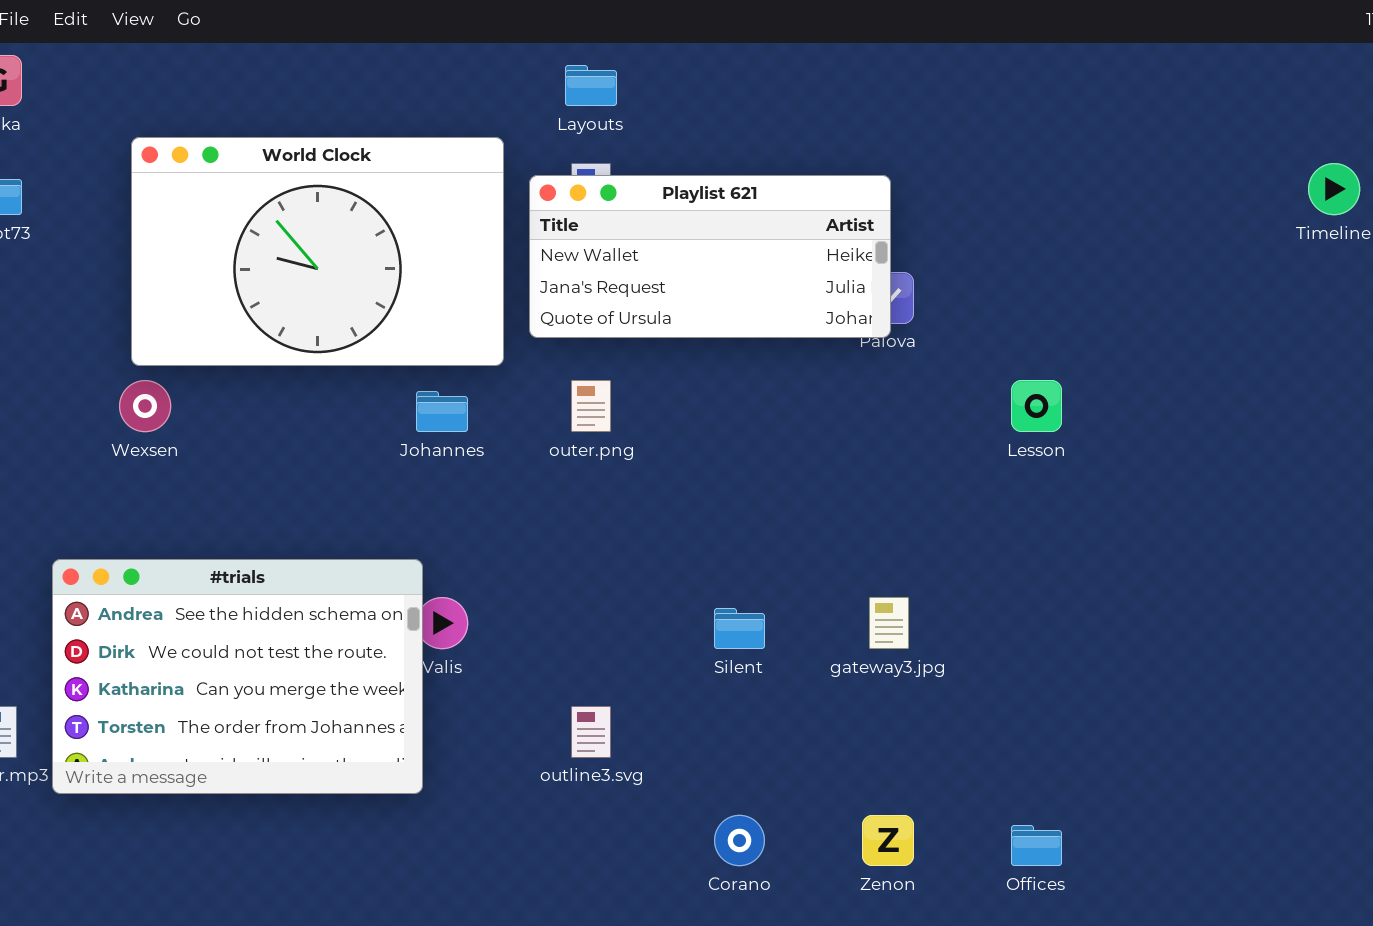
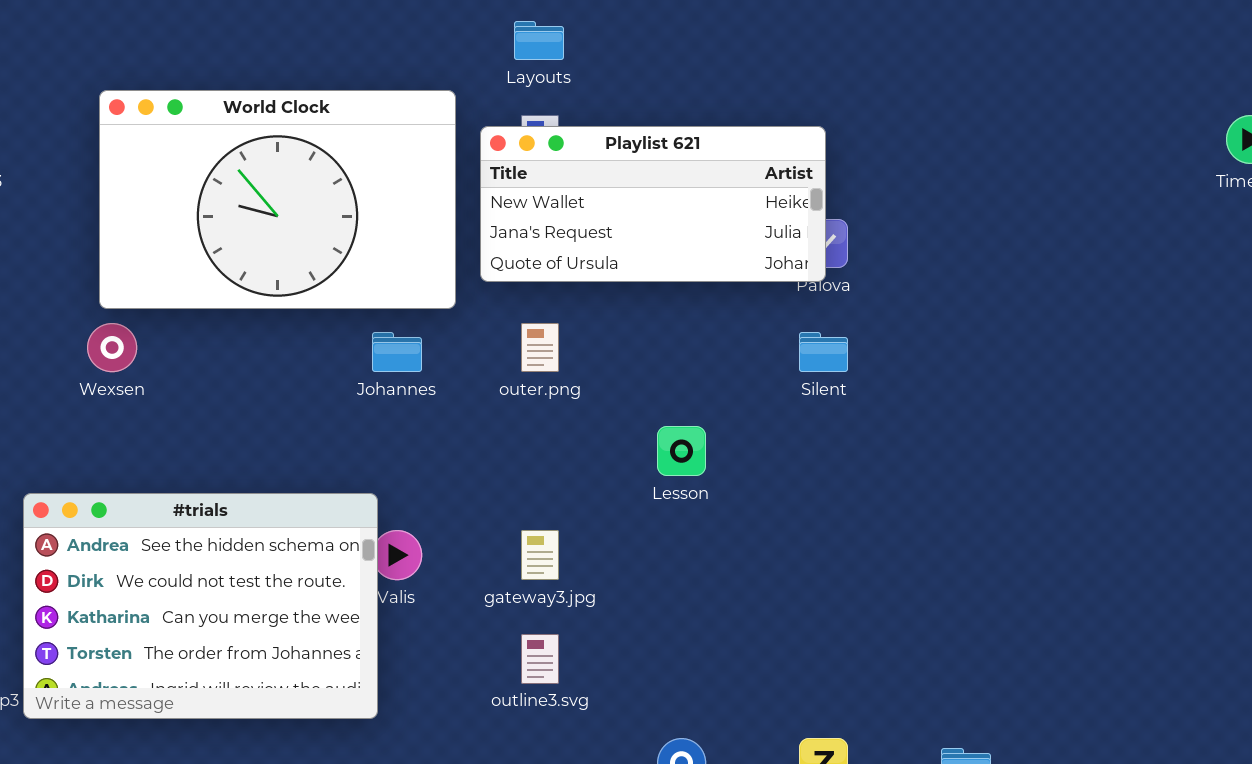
Lesson: [1011,380,1062,432] -> [657,426,706,476], moved
gateway3.jpg: [869,597,909,649] -> [521,530,559,580], moved
Silent: [714,608,765,649] -> [799,332,848,372], moved

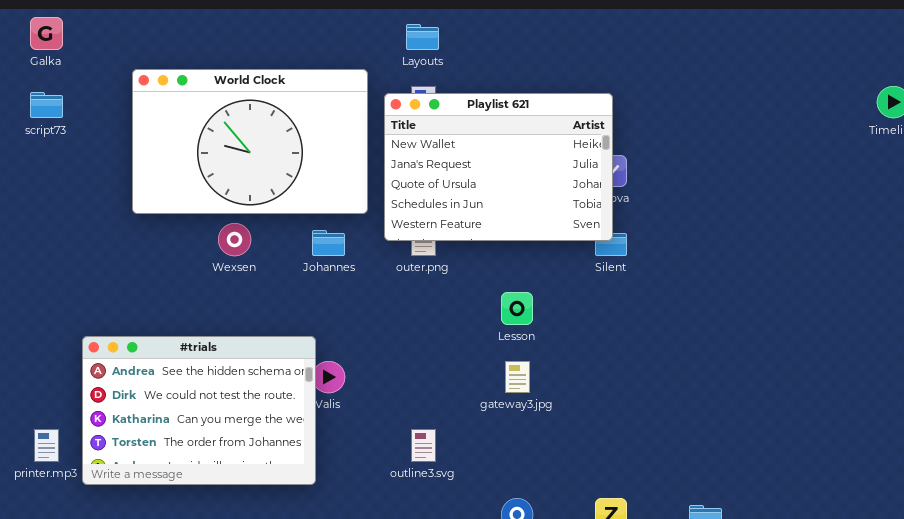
Playlist 621: [480,126,826,282] -> [384,93,613,241], resized
Wexsen: [87,323,137,372] -> [218,223,251,256], moved
gateway3.jpg: [521,530,559,580] -> [505,361,530,393], moved

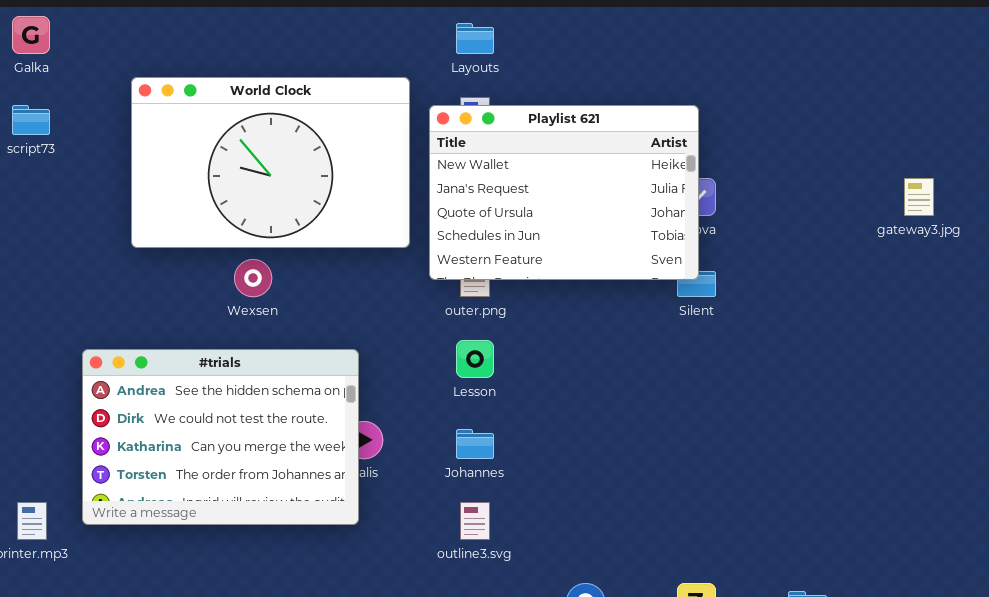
Johannes: [312,230,345,256] -> [456,429,494,459], moved
Lesson: [501,292,533,325] -> [456,340,494,378], moved
#trials: [82,336,316,485] -> [82,349,359,525], moved
gateway3.jpg: [505,361,530,393] -> [904,178,934,216], moved

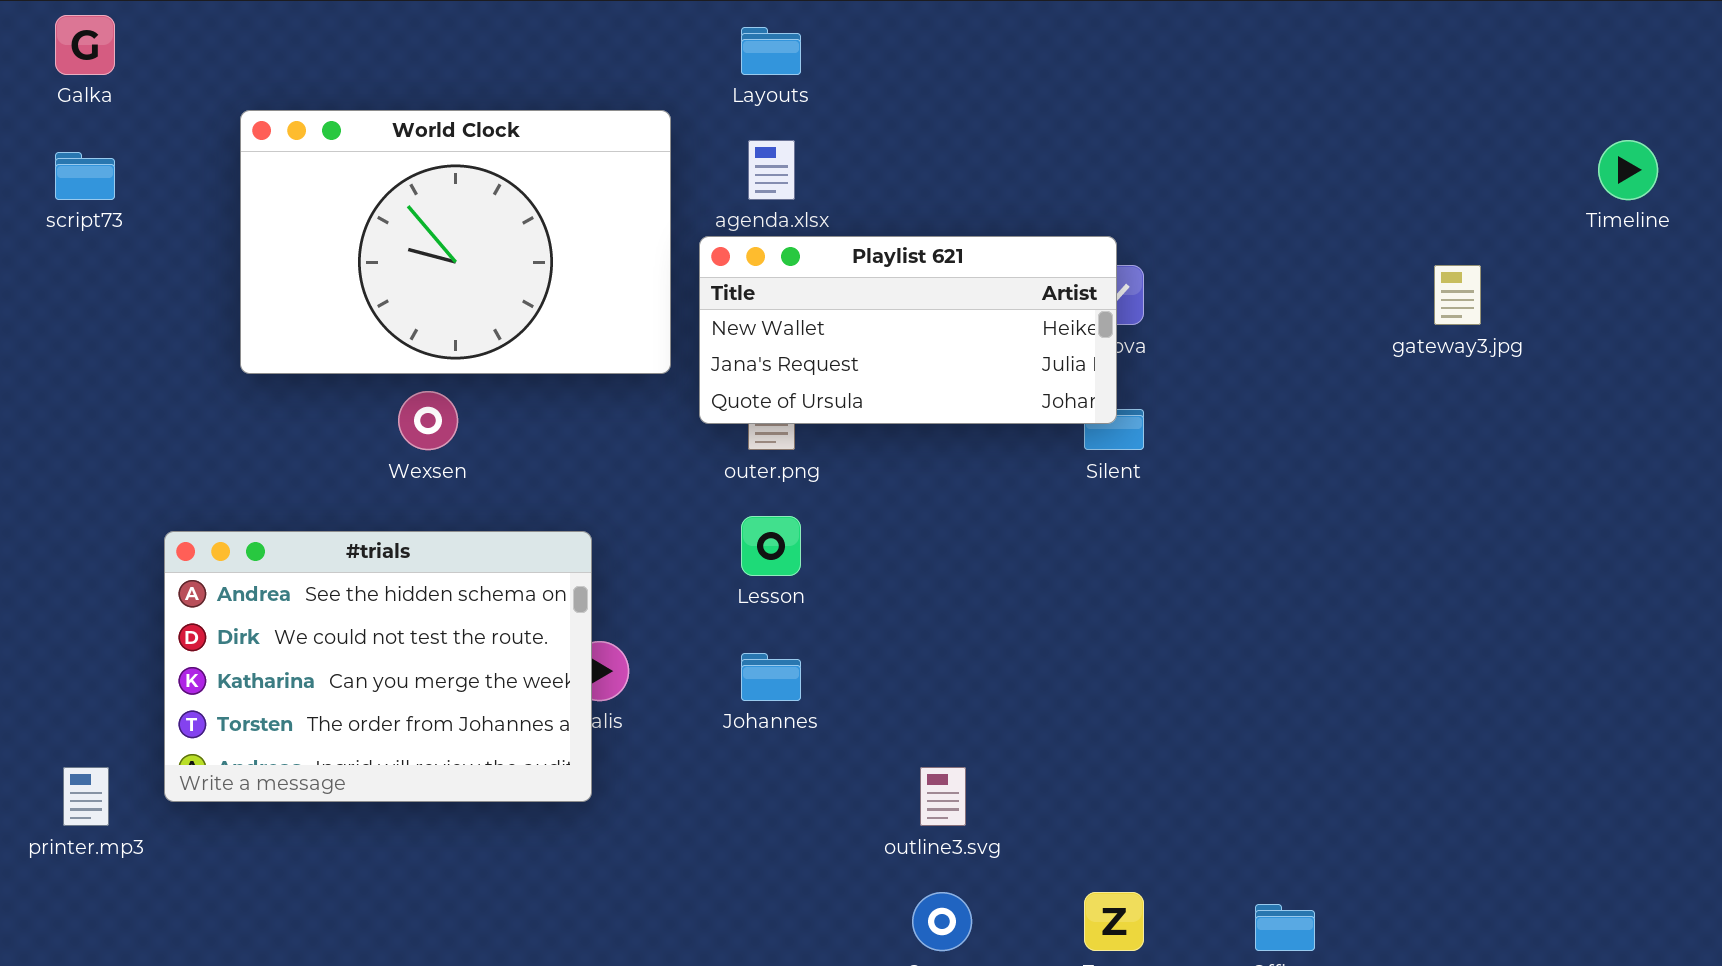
Playlist 621: [429,105,699,280] -> [699,236,1117,424], resized
outline3.svg: [460,502,490,540] -> [920,767,966,826], moved

